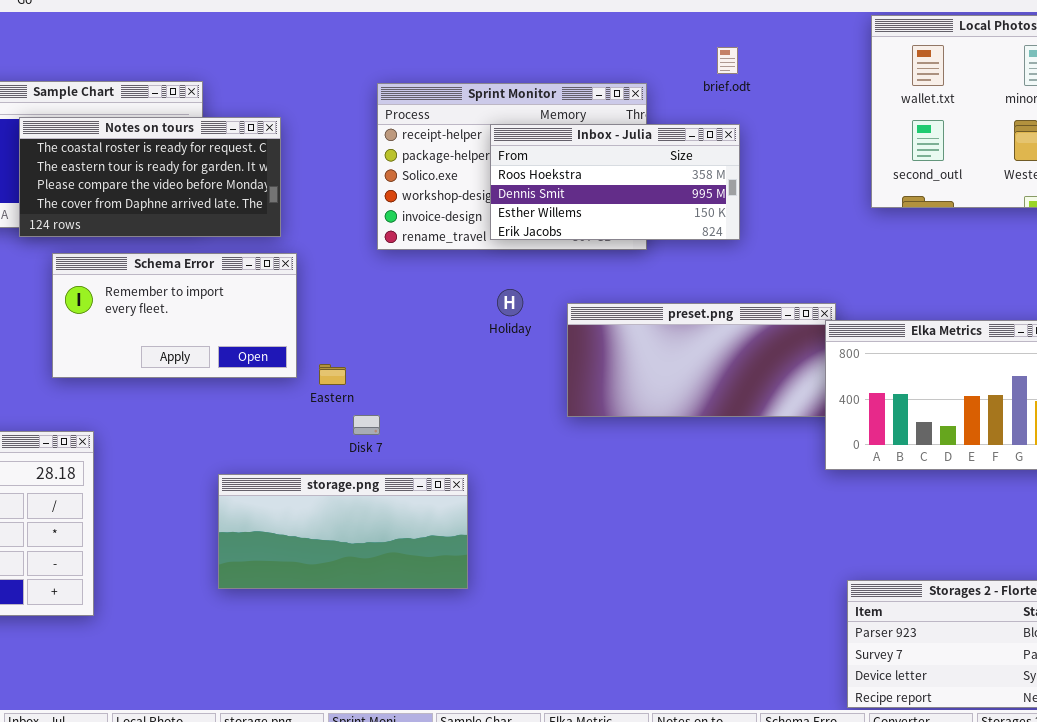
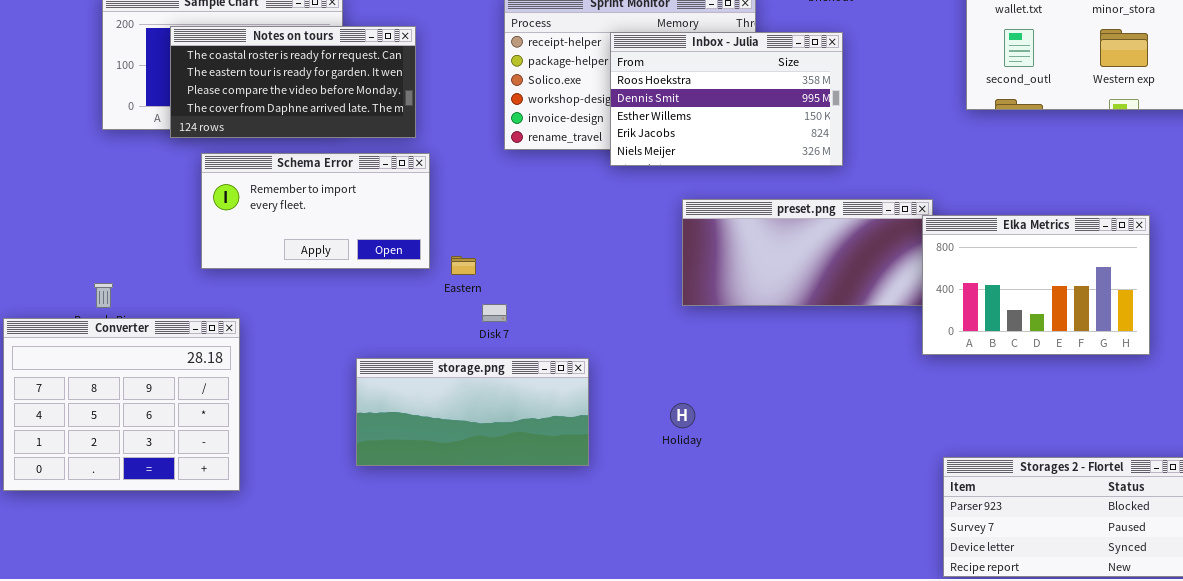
Inbox - Julia: [490,124,740,240] -> [610,32,843,166], resized
Holiday: [497,289,523,316] -> [670,403,695,428], moved

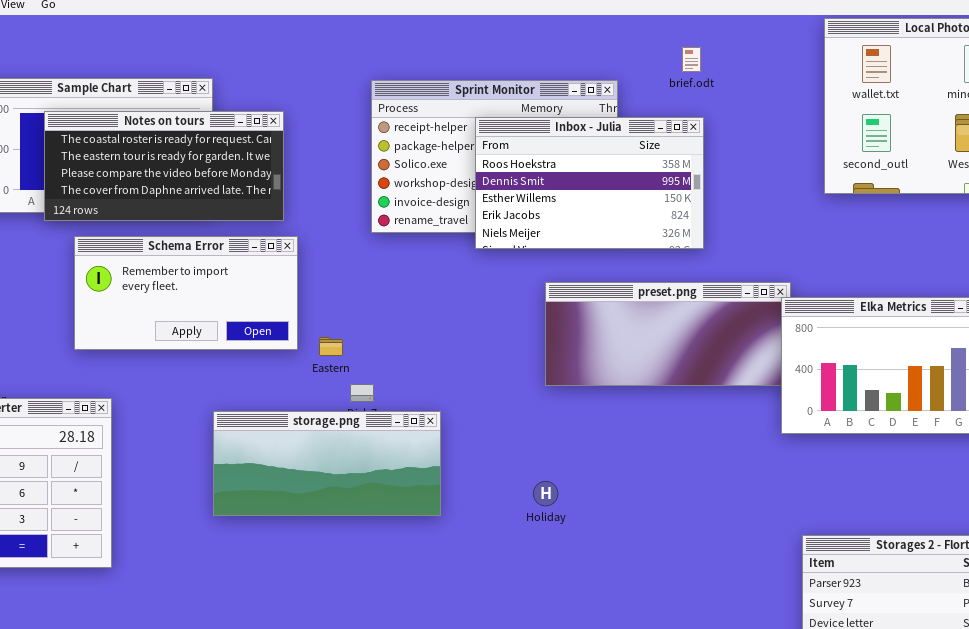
storage.png: [356,358,589,466] -> [213,411,441,516], moved

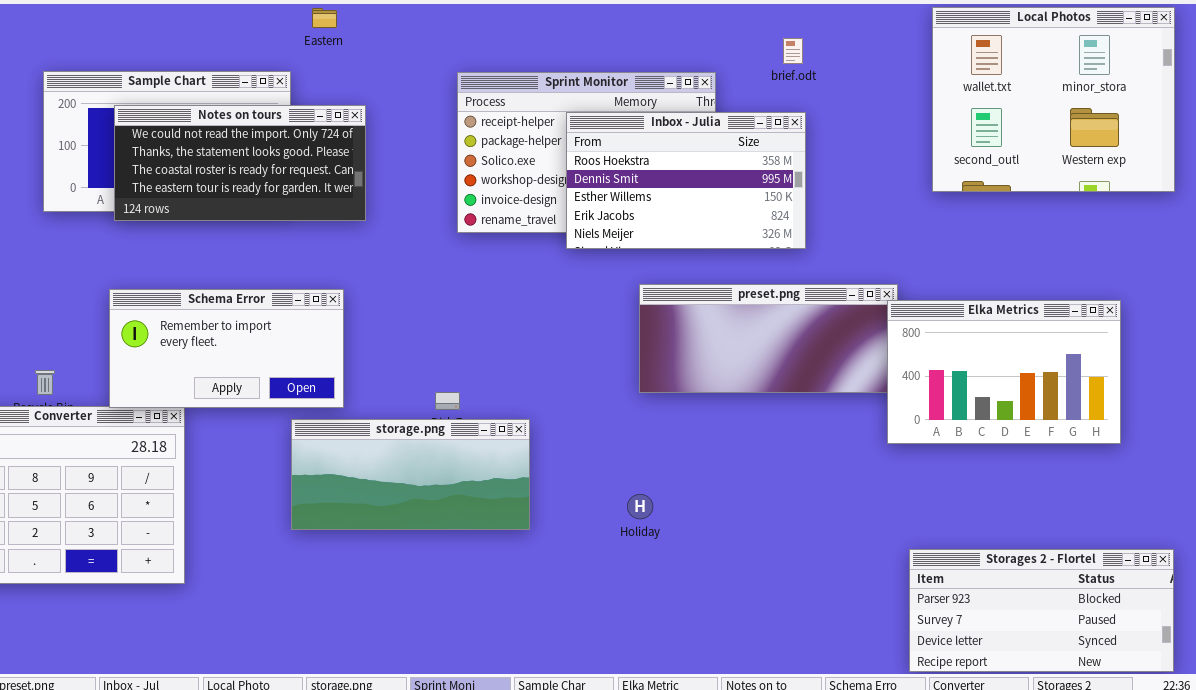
Notes on tours: [44,111,284,221] -> [114,105,366,221], scrolled up 2 rows
Schema Error: [74,236,298,350] -> [109,289,344,408], moved
Eastern: [319,337,343,356] -> [312,8,337,28], moved

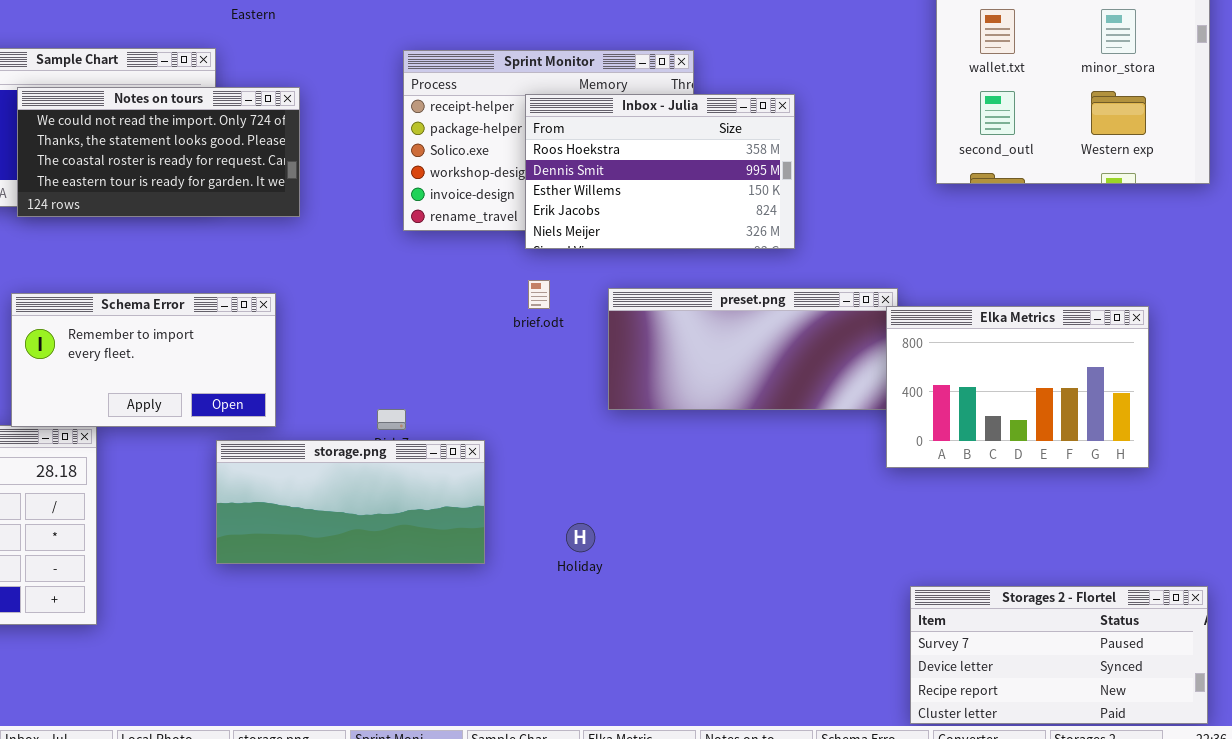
brief.odt: [783,38,803,64] -> [528,280,550,309], moved
Holiday: [627,494,653,519] -> [566,523,595,552], moved
Storages 2 - Flortel: [909,549,1174,672] -> [910,586,1208,724], scrolled down 1 row

